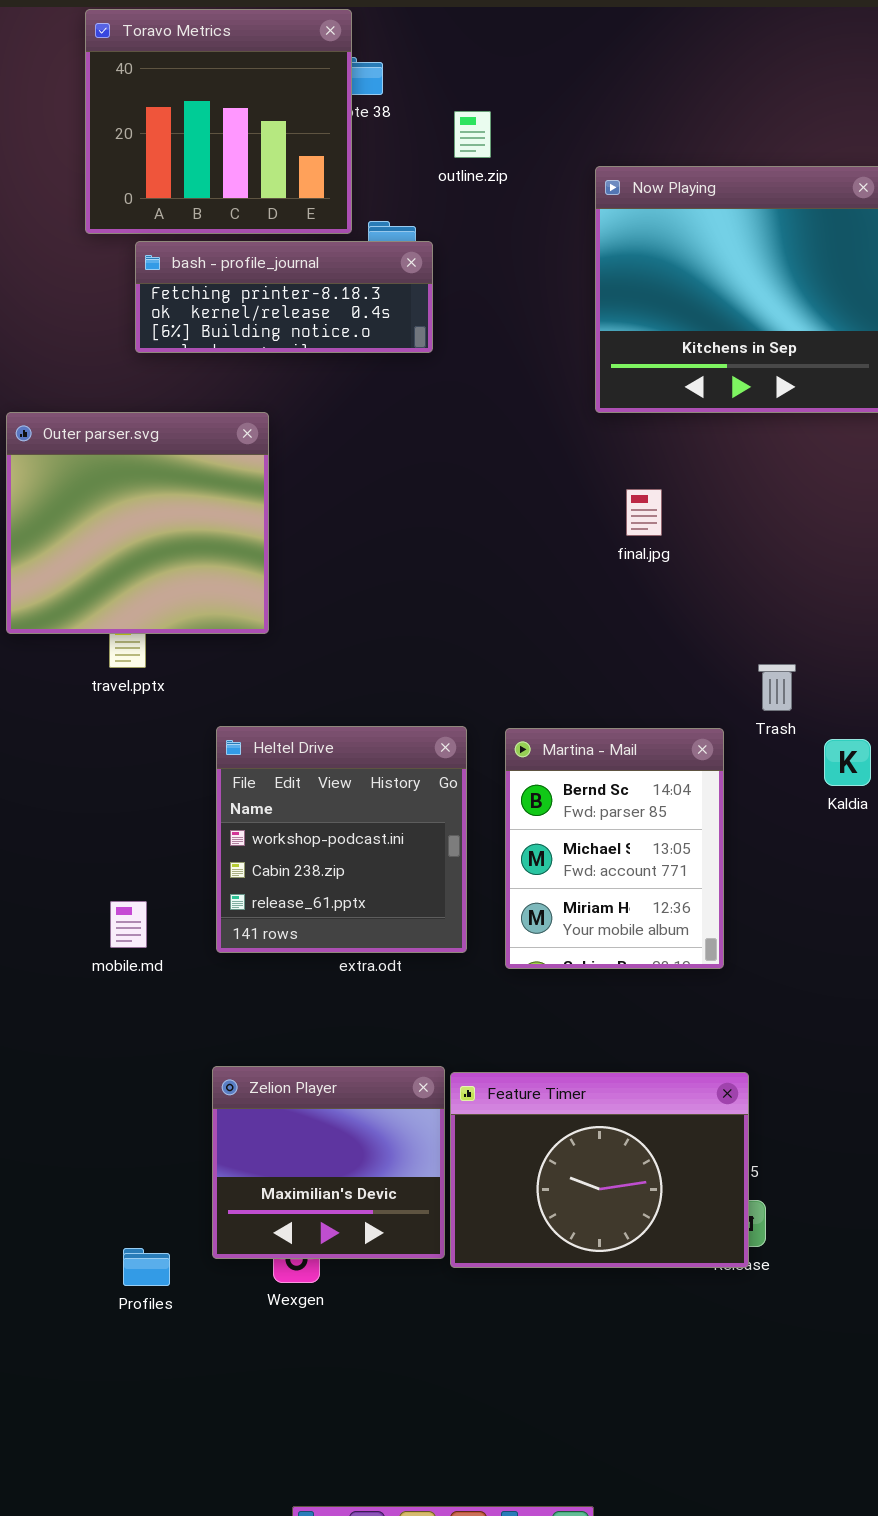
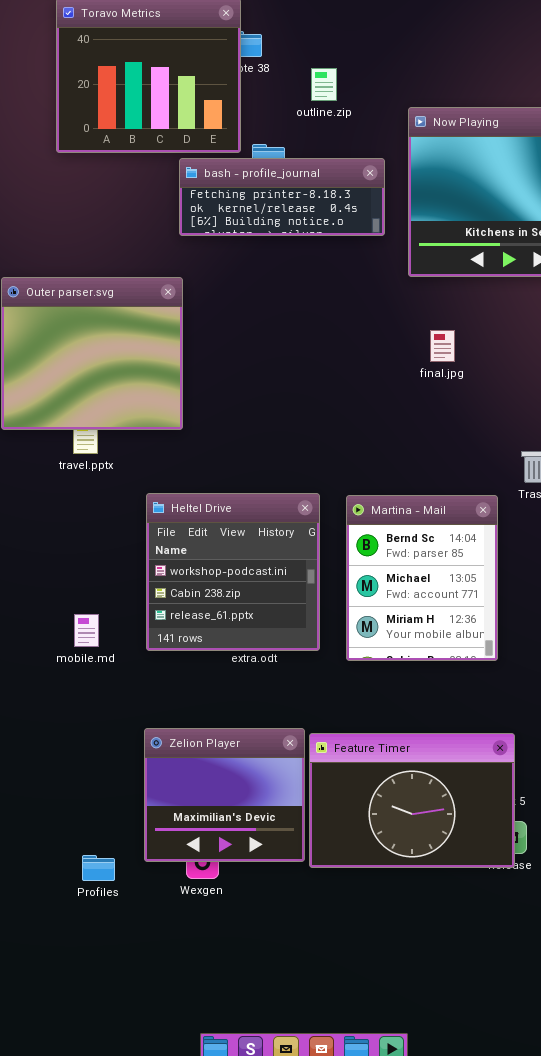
bash - profile_journal: [135,241,433,353] -> [179,158,385,236], moved

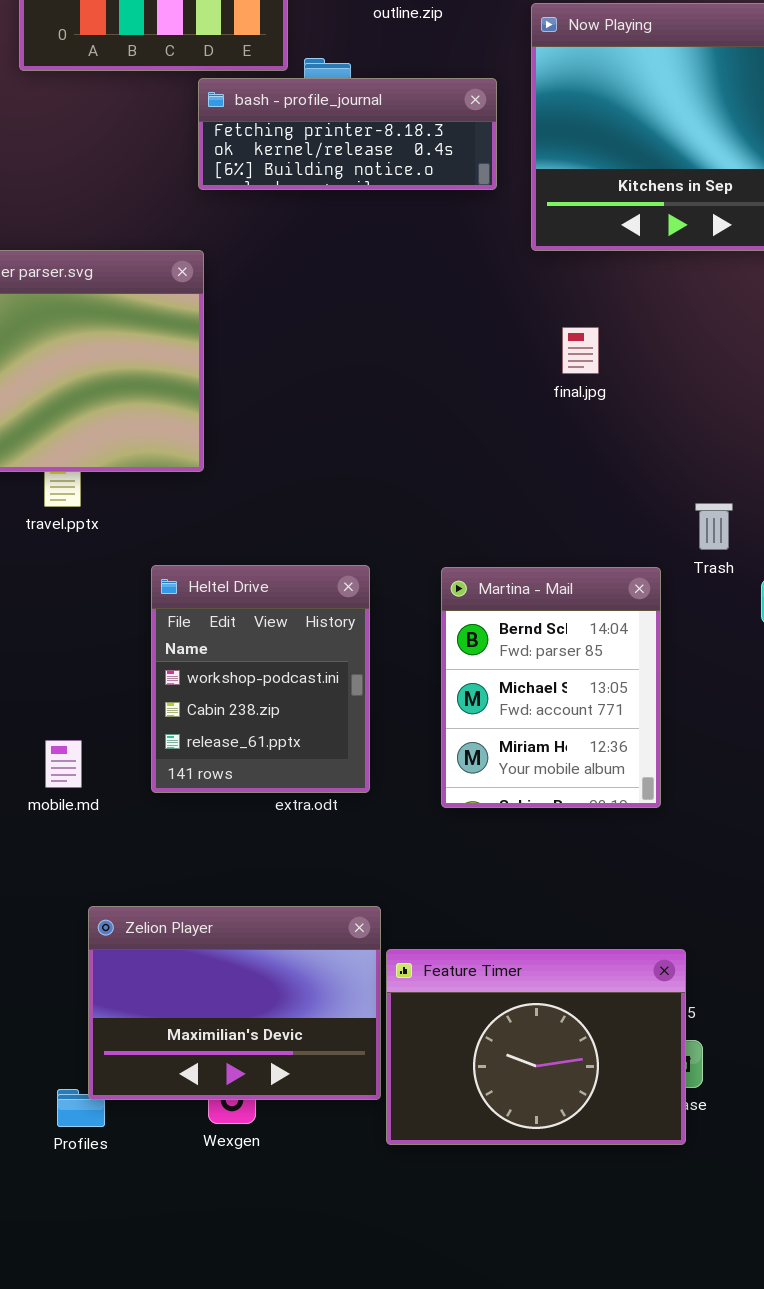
Heltel Drive: [146,493,320,651] -> [151,565,370,793], resized
Zelion Player: [144,728,305,862] -> [88,906,381,1100], resized
Feature Timer: [309,733,515,868] -> [386,949,686,1145], moved

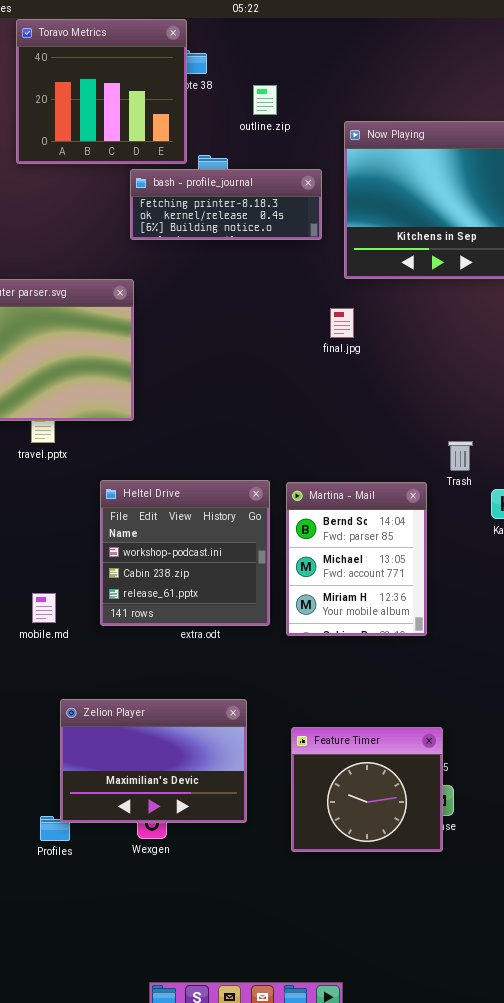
final.jpg: [562,327,599,374] -> [330,308,354,338], moved
Heltel Drive: [151,565,370,793] -> [100,480,270,626], resized
Feature Timer: [386,949,686,1145] -> [291,727,443,852], resized

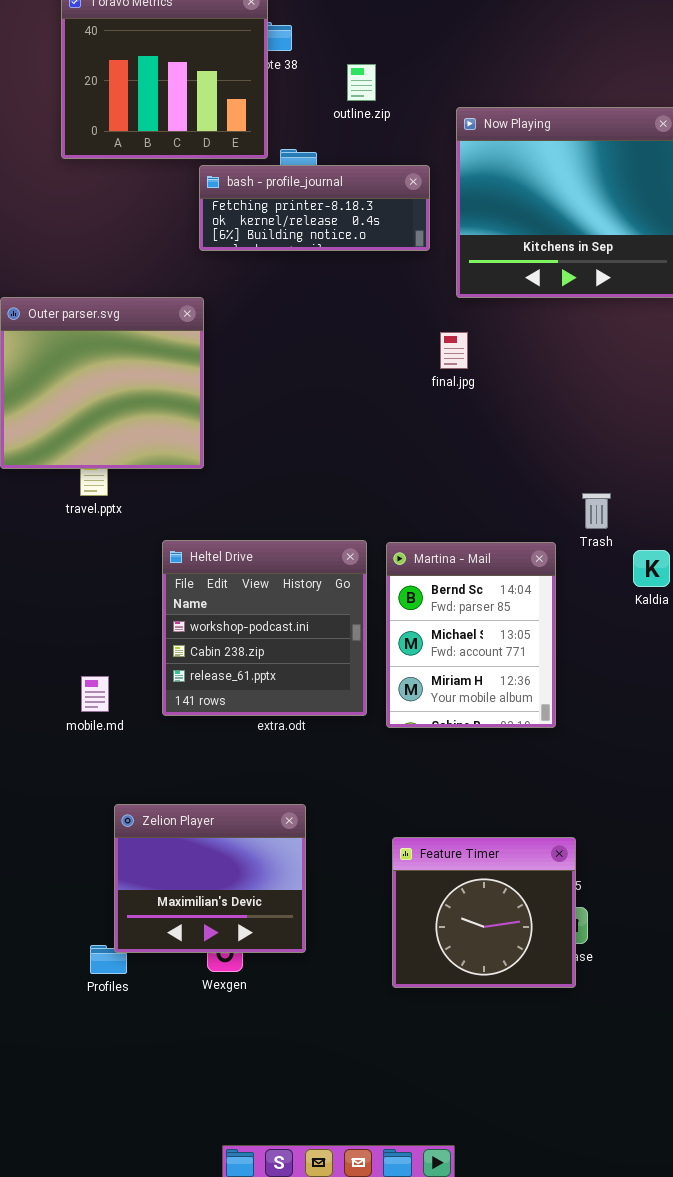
Zelion Player: [60,699,247,823] -> [114,804,306,953], resized

